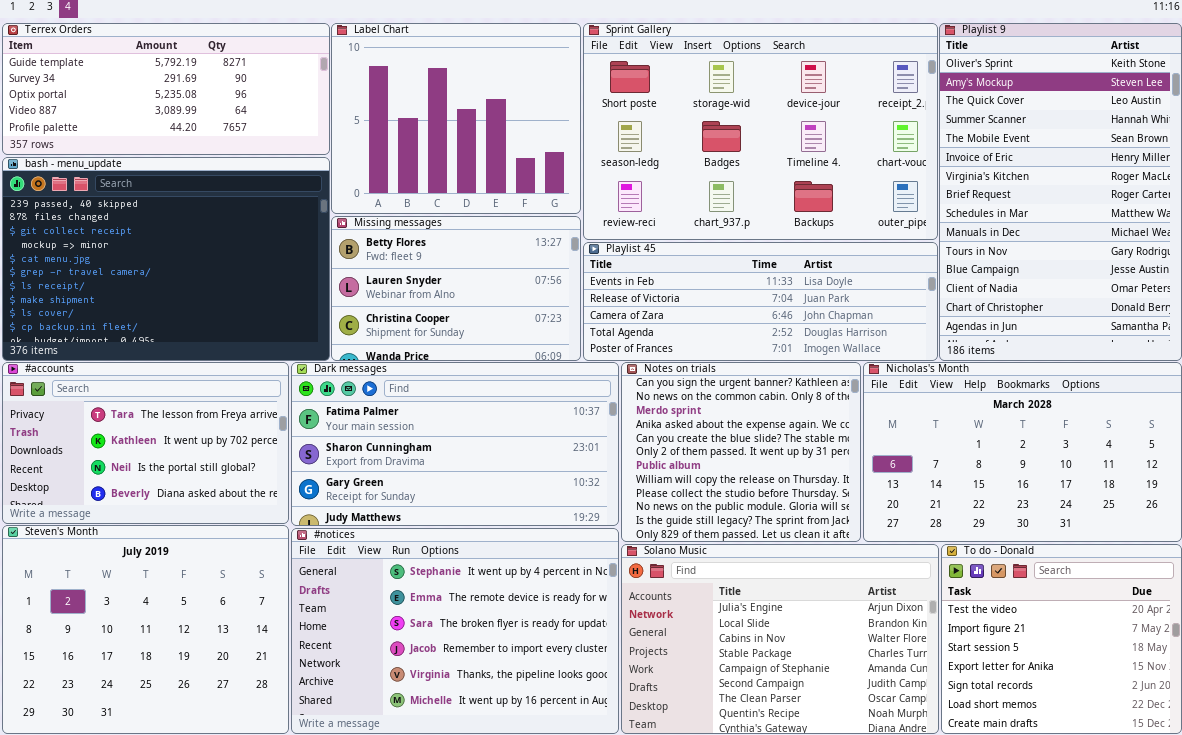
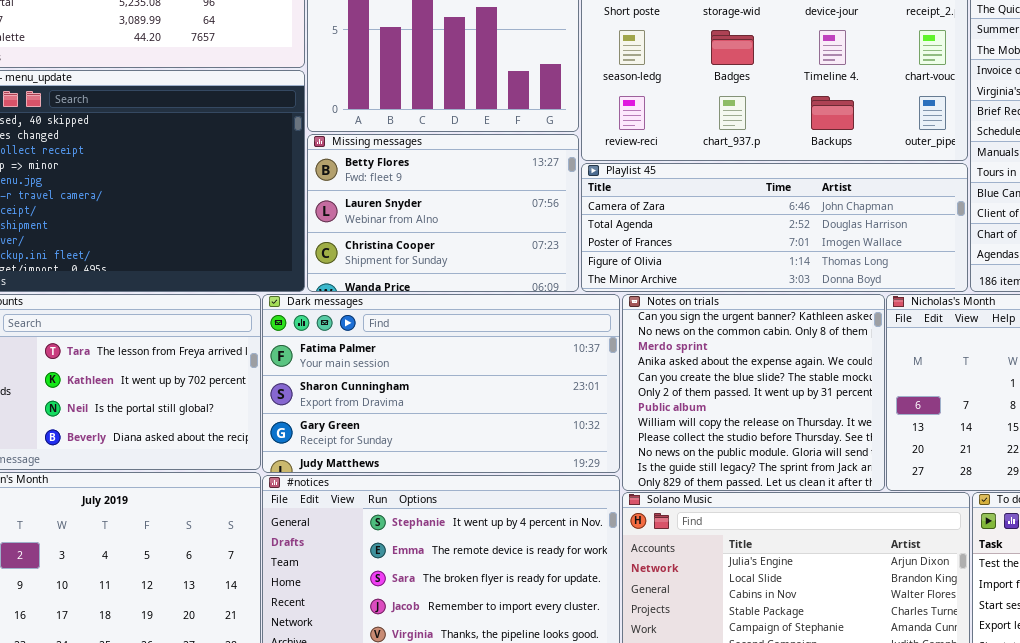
Playlist 45: [583,242,938,361] -> [581,163,968,292], scrolled down 2 rows

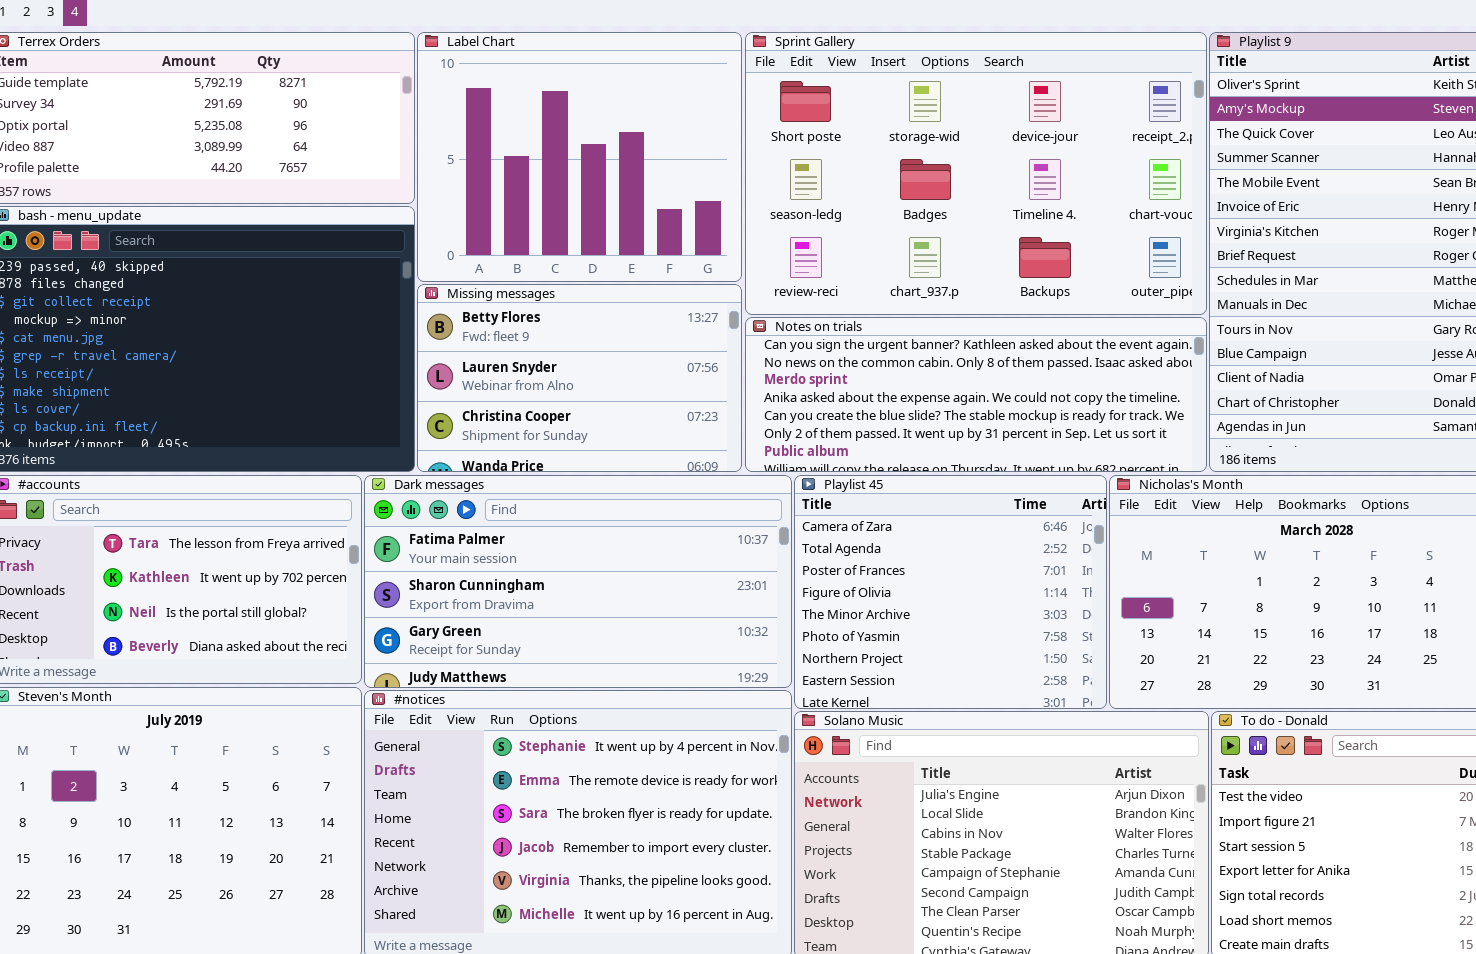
Playlist 45: [581,163,968,292] -> [794,475,1107,709], moved, resized
Notes on trials: [622,294,885,491] -> [745,317,1207,472], moved, resized

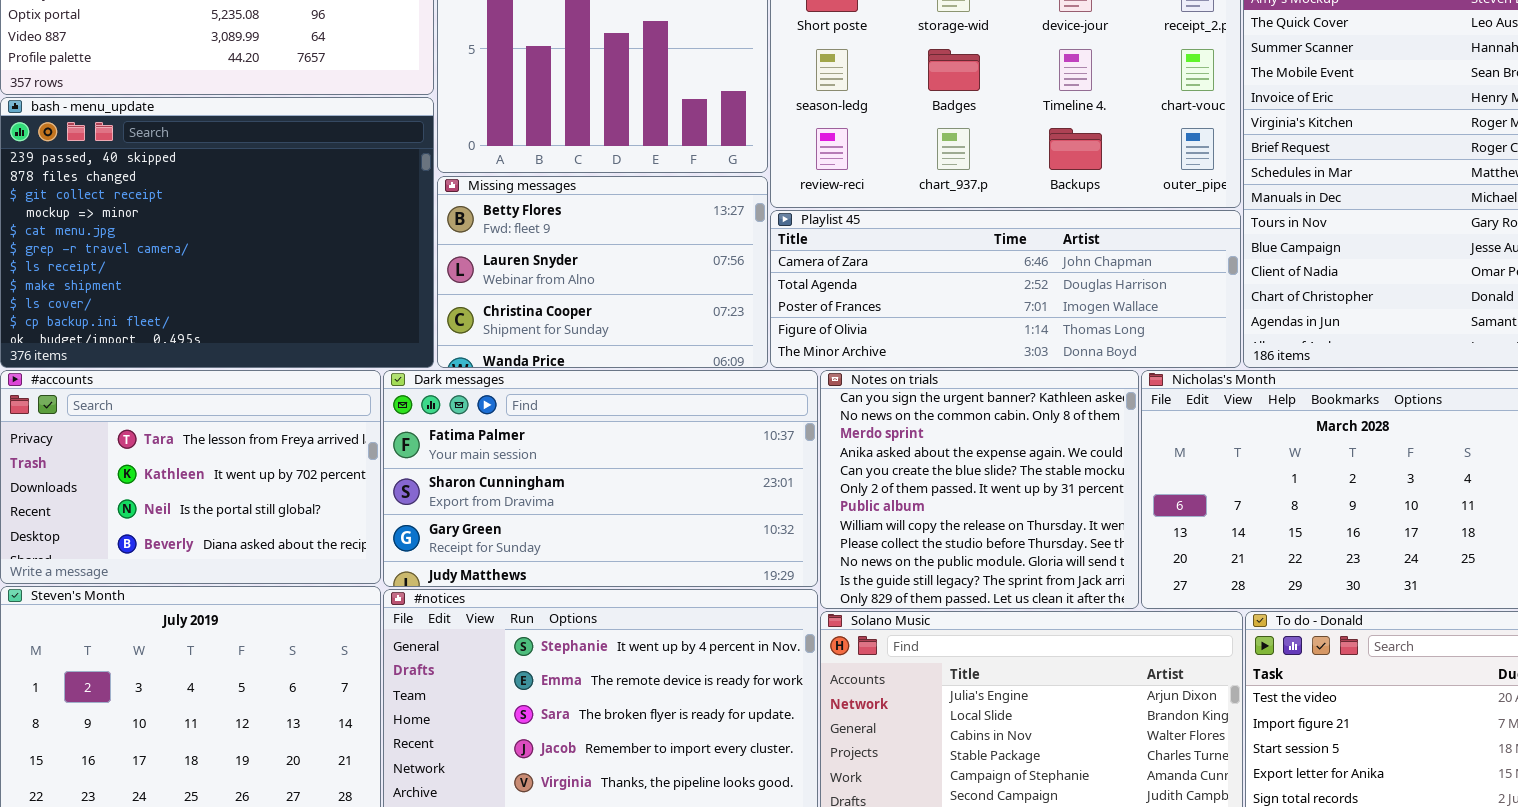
Notes on trials: [745,317,1207,472] -> [820,370,1139,609], moved, resized
Playlist 45: [794,475,1107,709] -> [770,210,1241,368], moved, resized

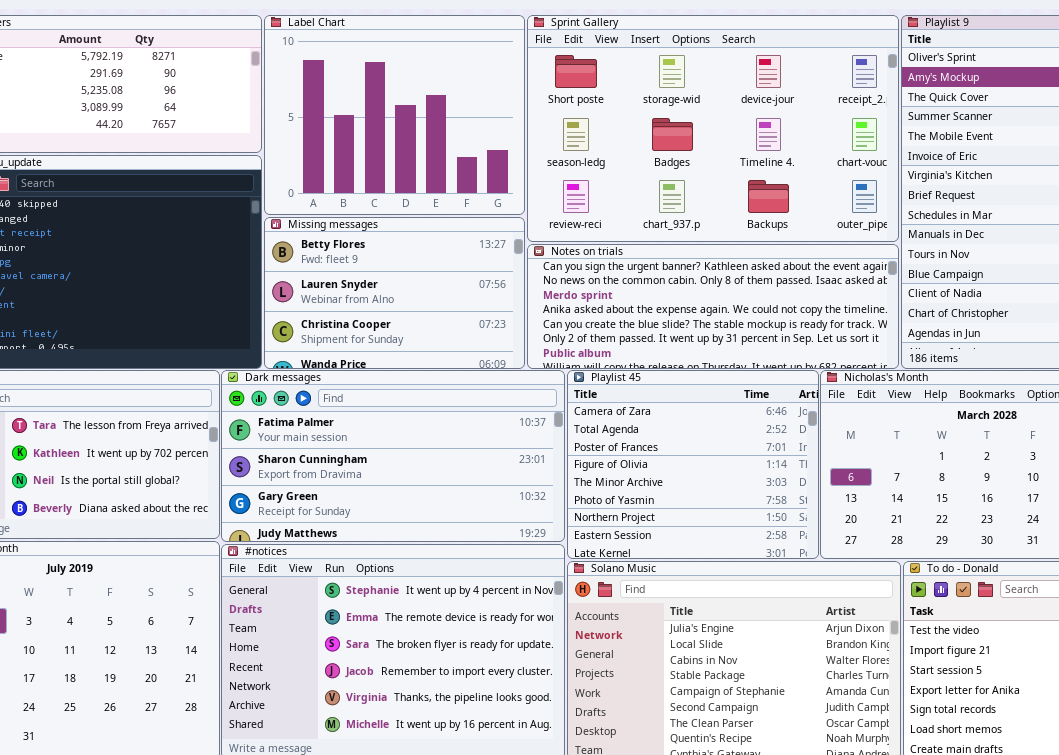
Playlist 45: [770,210,1241,368] -> [567,370,819,559], moved, resized
Notes on trials: [820,370,1139,609] -> [527,244,899,369], moved, resized

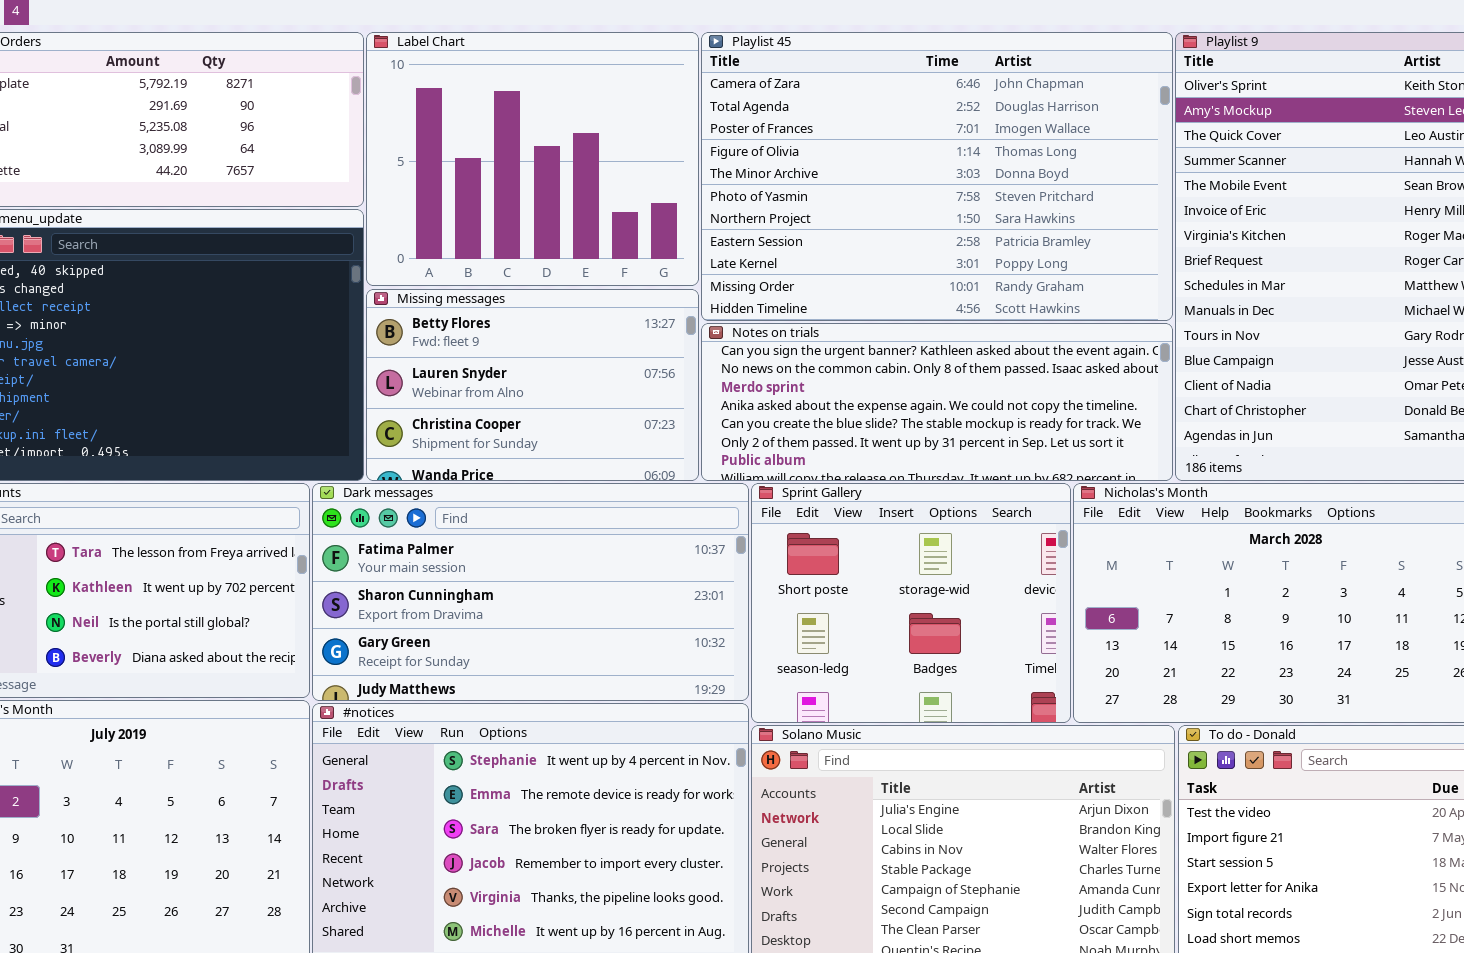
Sprint Gallery: [527,15,899,242] -> [751,483,1071,723], moved, resized
Playlist 45: [567,370,819,559] -> [701,32,1173,321], moved, resized

